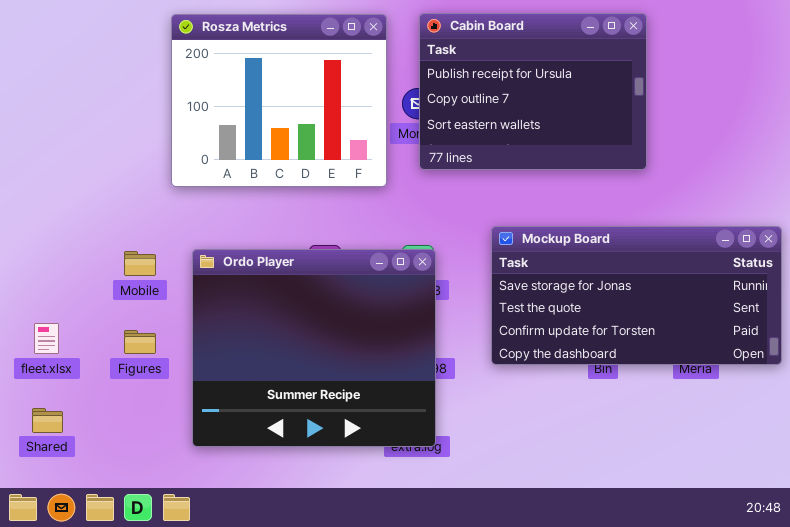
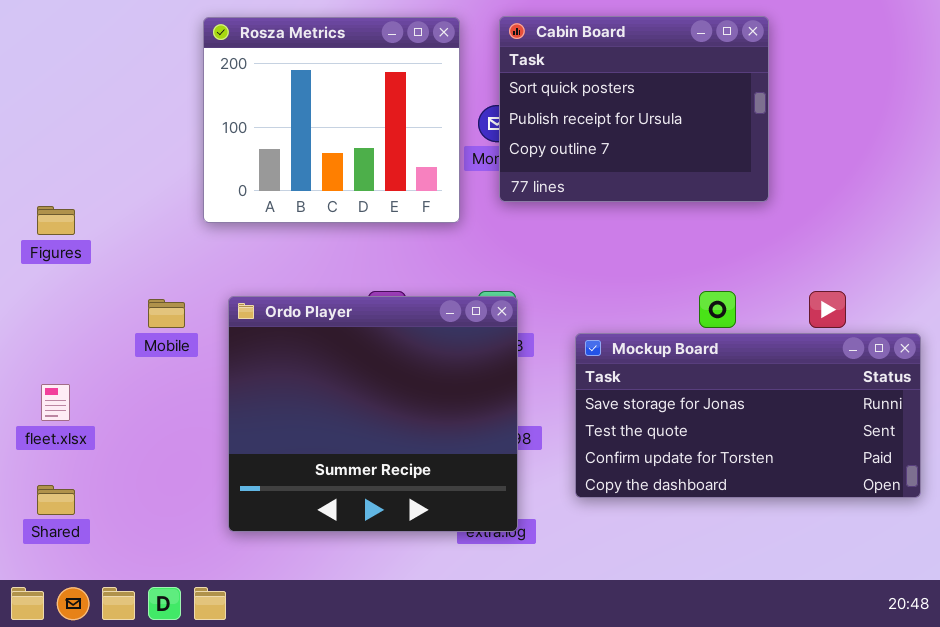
Cabin Board: [419,13,647,170] -> [499,16,769,202], scrolled up 1 row
Mockup Board: [491,226,782,365] -> [575,333,921,498], moved
Figures: [124,330,156,354] -> [37,206,75,235], moved

